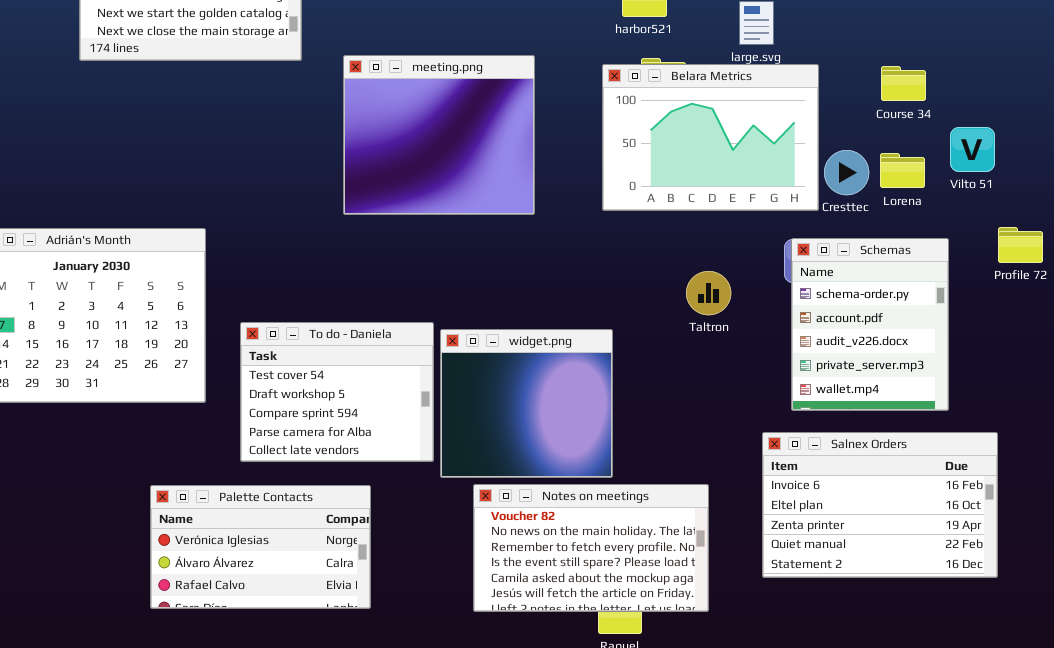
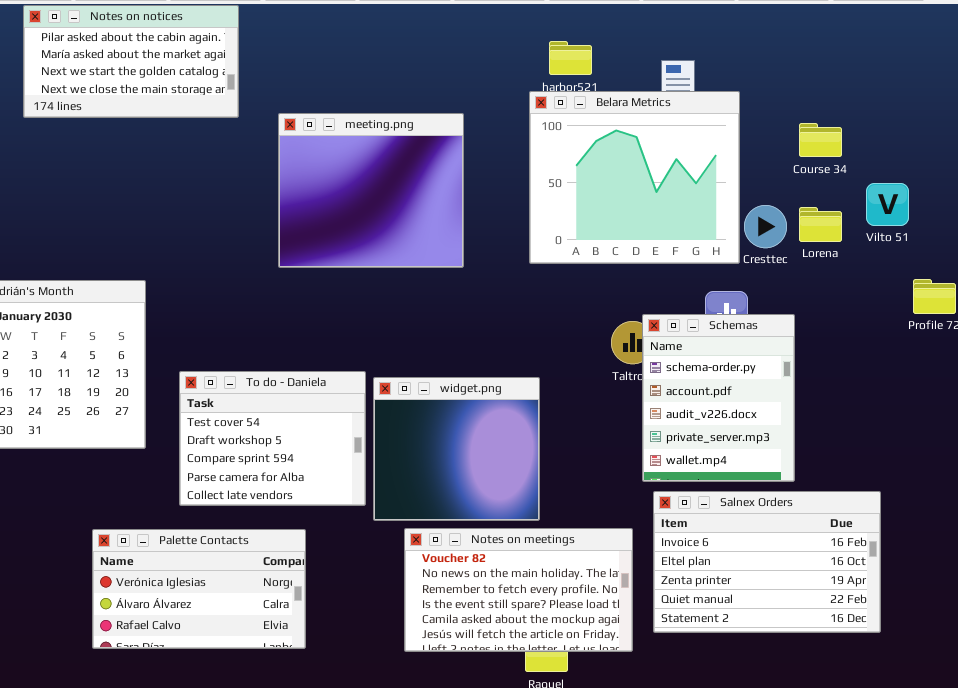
Belara Metrics: [602,64,819,211] -> [529,91,740,264], resized
Schemas: [791,238,949,411] -> [642,314,795,482], moved
Salnex Orders: [762,432,998,578] -> [653,491,881,633], moved

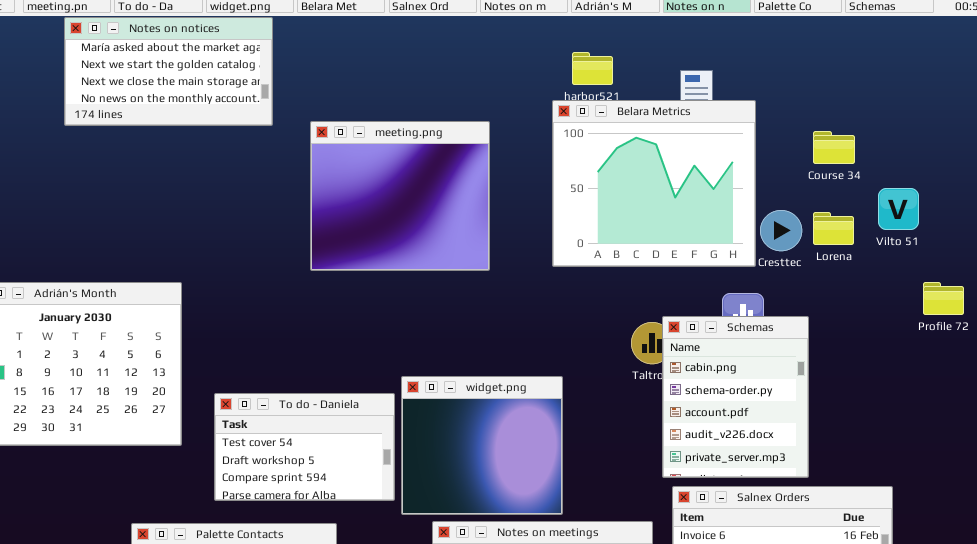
Notes on notices: [23,5,239,118] -> [64,17,273,126], scrolled down 1 row
Schemas: [642,314,795,482] -> [662,316,809,478], scrolled up 1 row
To do - Daniela: [179,371,366,506] -> [214,393,395,501], resized

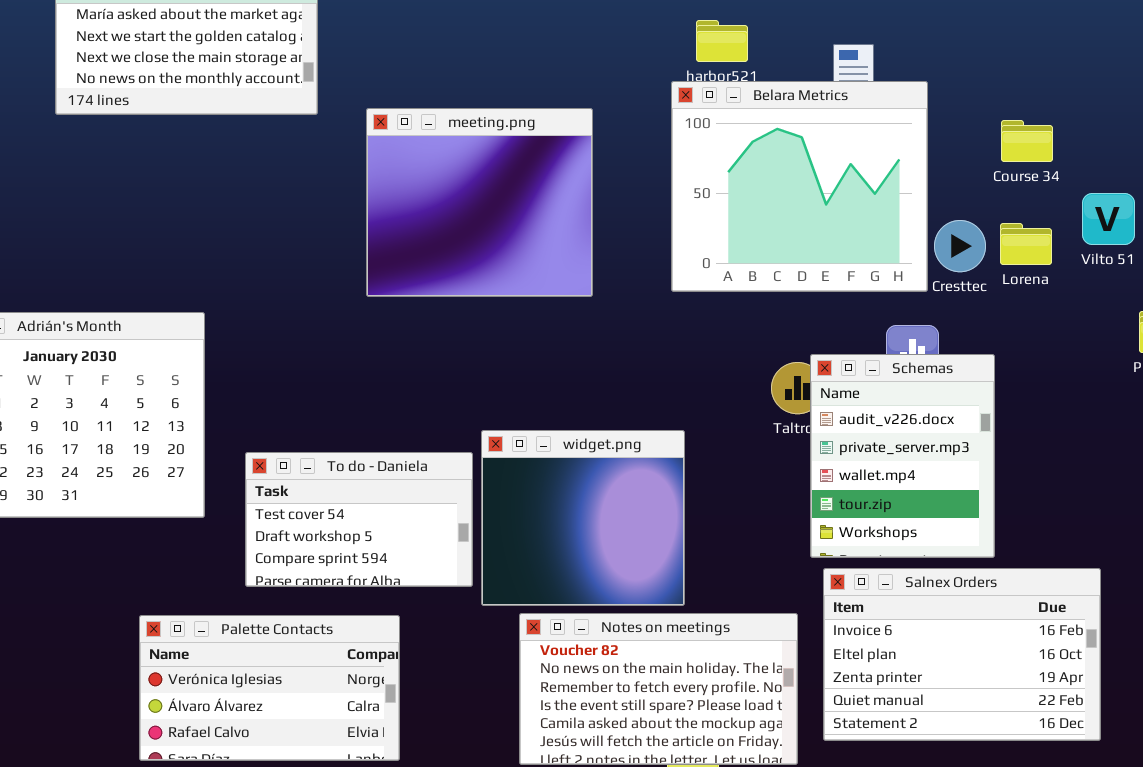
Schemas: [662,316,809,478] -> [810,354,995,558], scrolled down 3 rows

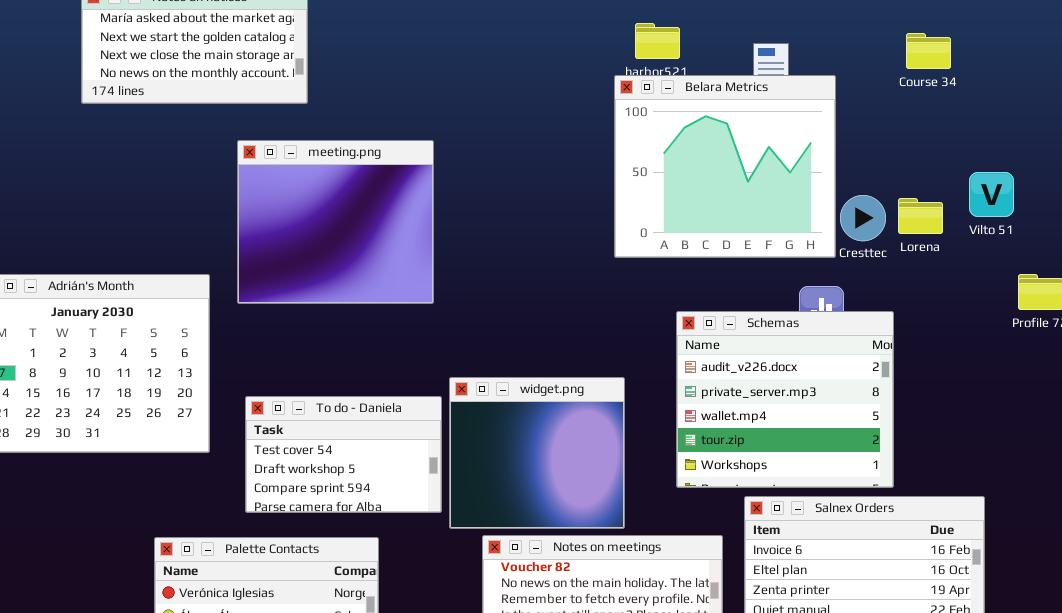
meeting.png: [366,108,593,297] -> [237,140,434,304], moved
Course 34: [1001,120,1053,162] -> [906,33,951,69], moved
Schemas: [810,354,995,558] -> [676,311,894,488], resized

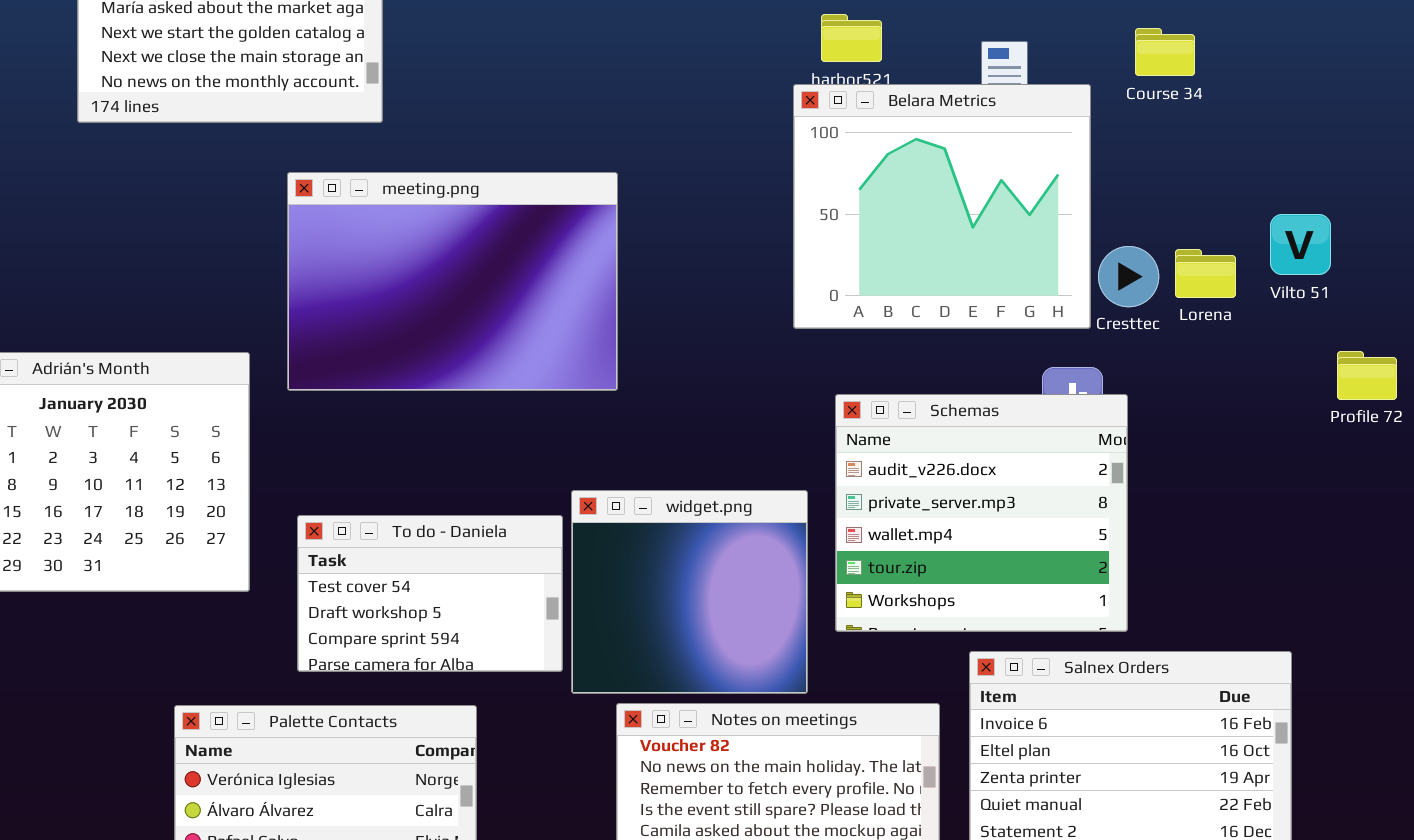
Course 34: [906,33,951,69] -> [1135,28,1195,76], moved
meeting.png: [237,140,434,304] -> [287,172,618,391], resized
Schemas: [676,311,894,488] -> [835,394,1128,632], moved

